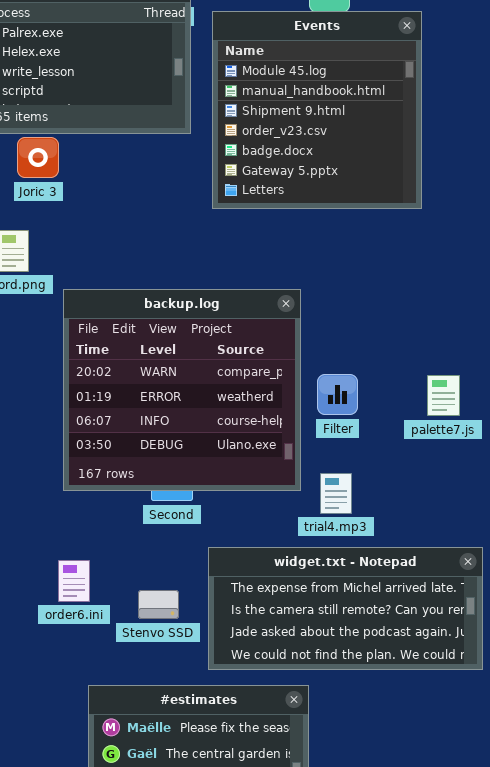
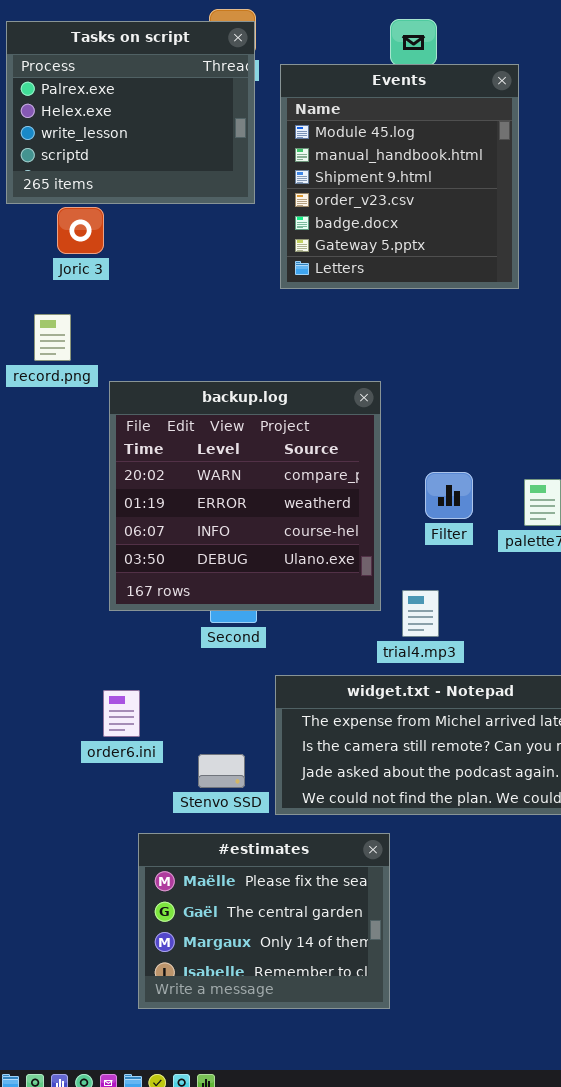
Filter: [317,374,358,415] -> [425,472,473,519], moved
Stenvo SSD: [138,590,179,619] -> [198,754,245,788], moved

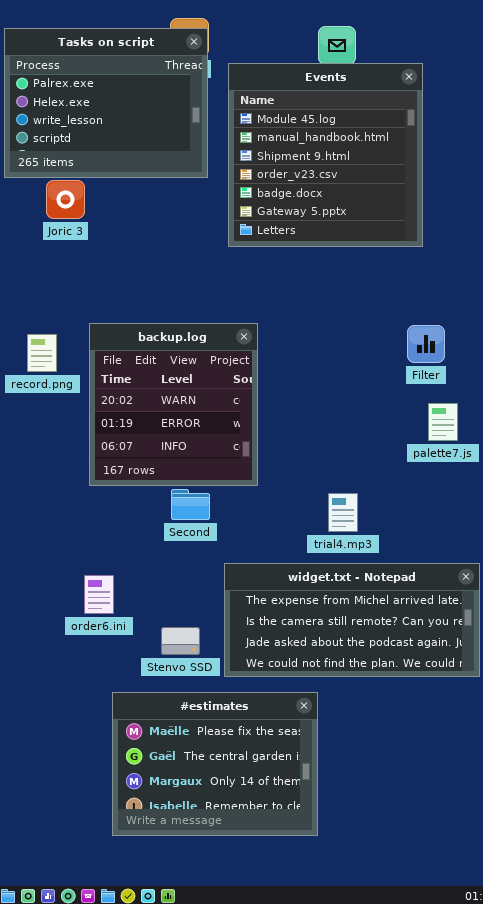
record.png: [34,314,71,361] -> [27,334,57,372], moved
backup.log: [109,381,381,611] -> [89,323,258,486], resized
Filter: [425,472,473,519] -> [407,325,445,363], moved

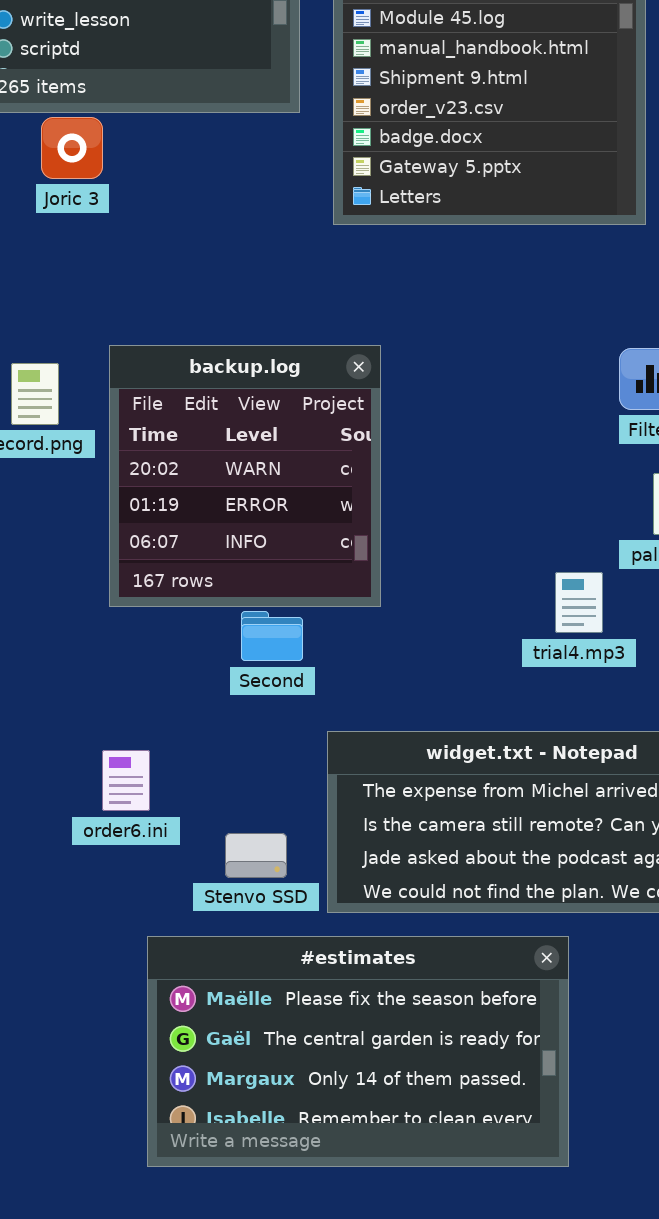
trial4.mp3: [328,493,358,532] -> [555,572,603,633], moved
#estimates: [112,692,318,836] -> [147,936,569,1167], resized

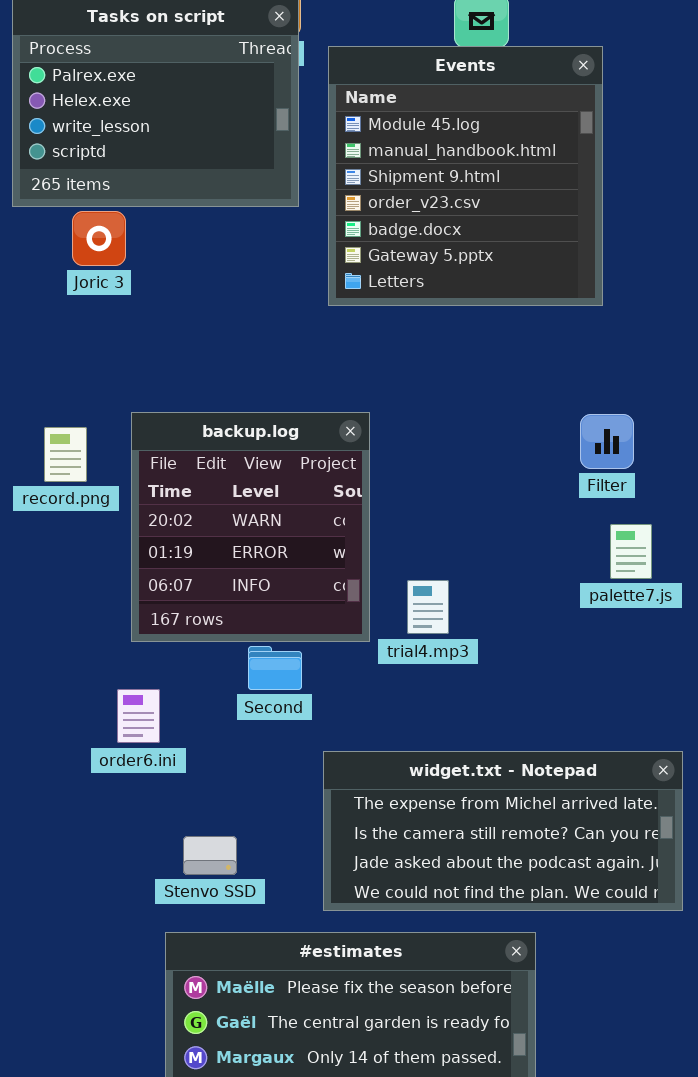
trial4.mp3: [555,572,603,633] -> [407,580,449,634], moved
order6.ini: [102,750,150,811] -> [117,689,160,743], moved
Stenvo SSD: [225,833,287,878] -> [183,836,237,875], moved

